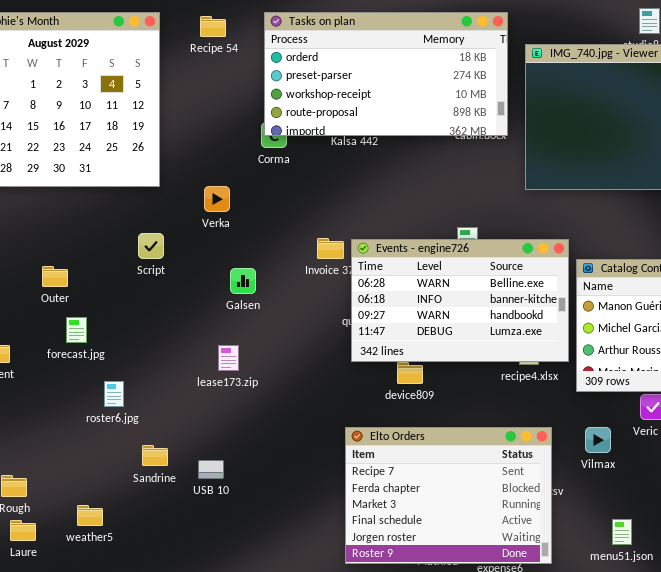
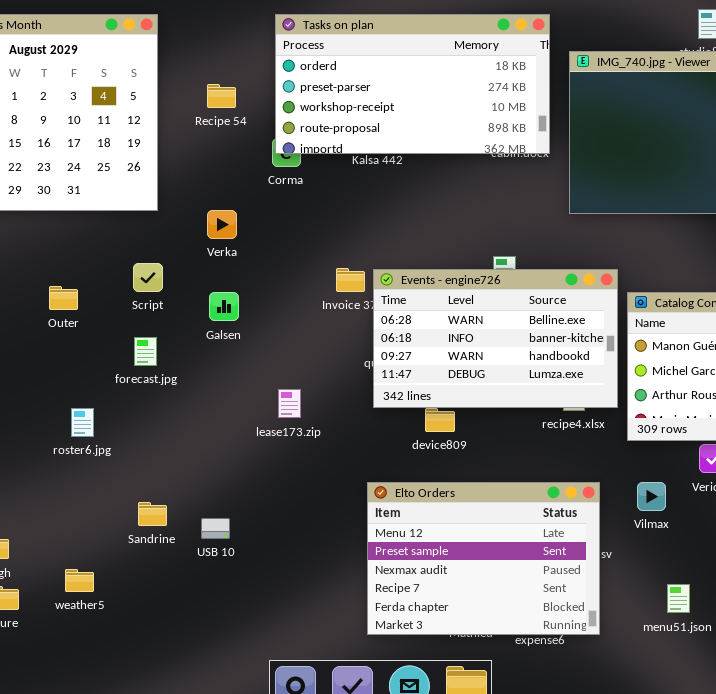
Recipe 54: [200,16,226,37] -> [207,84,236,108], moved
Outer: [42,266,68,287] -> [49,286,78,310], moved
Galsen: [230,268,256,294] -> [209,292,239,321], moved
forecast.jpg: [66,317,87,343] -> [134,337,157,366], moved
lease173.zip: [218,345,239,371] -> [278,389,301,418], moved
roster6.jpg: [104,381,124,407] -> [71,408,94,437], moved
Elto Orders: [345,427,552,564] -> [367,482,600,635], scrolled up 3 rows

